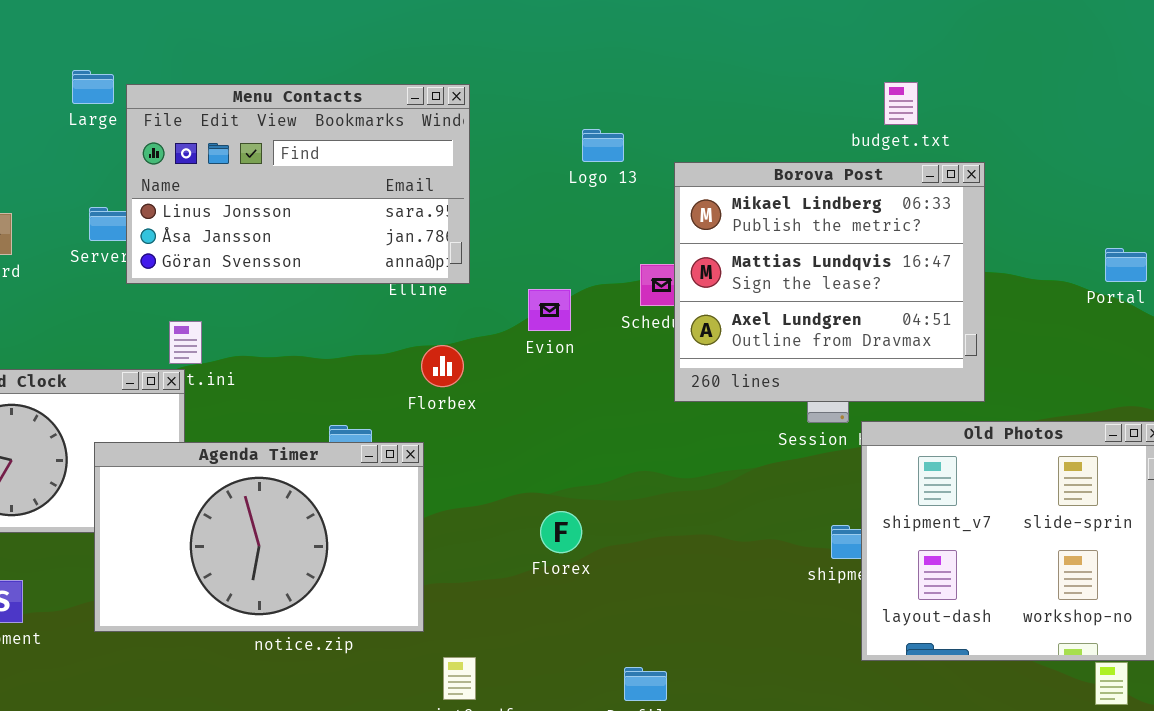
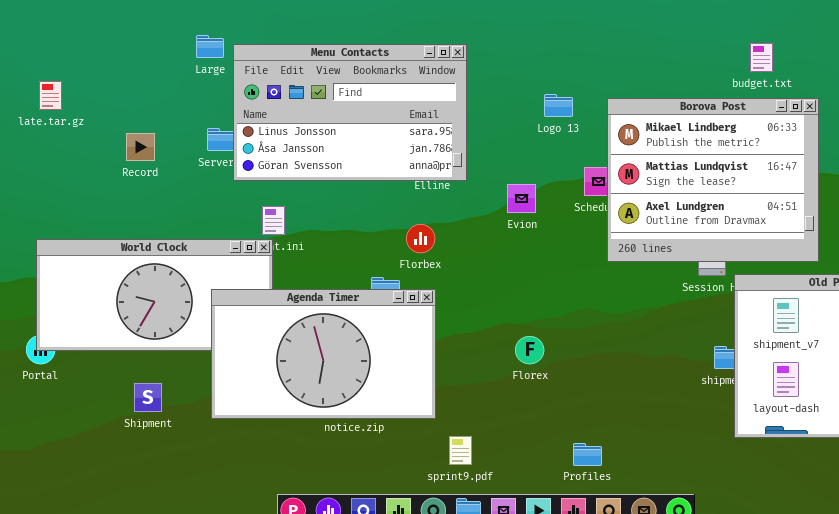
Logo 13: [582,129,624,162] -> [544,94,573,117], moved
Florbex: [421,345,464,387] -> [406,224,435,253], moved

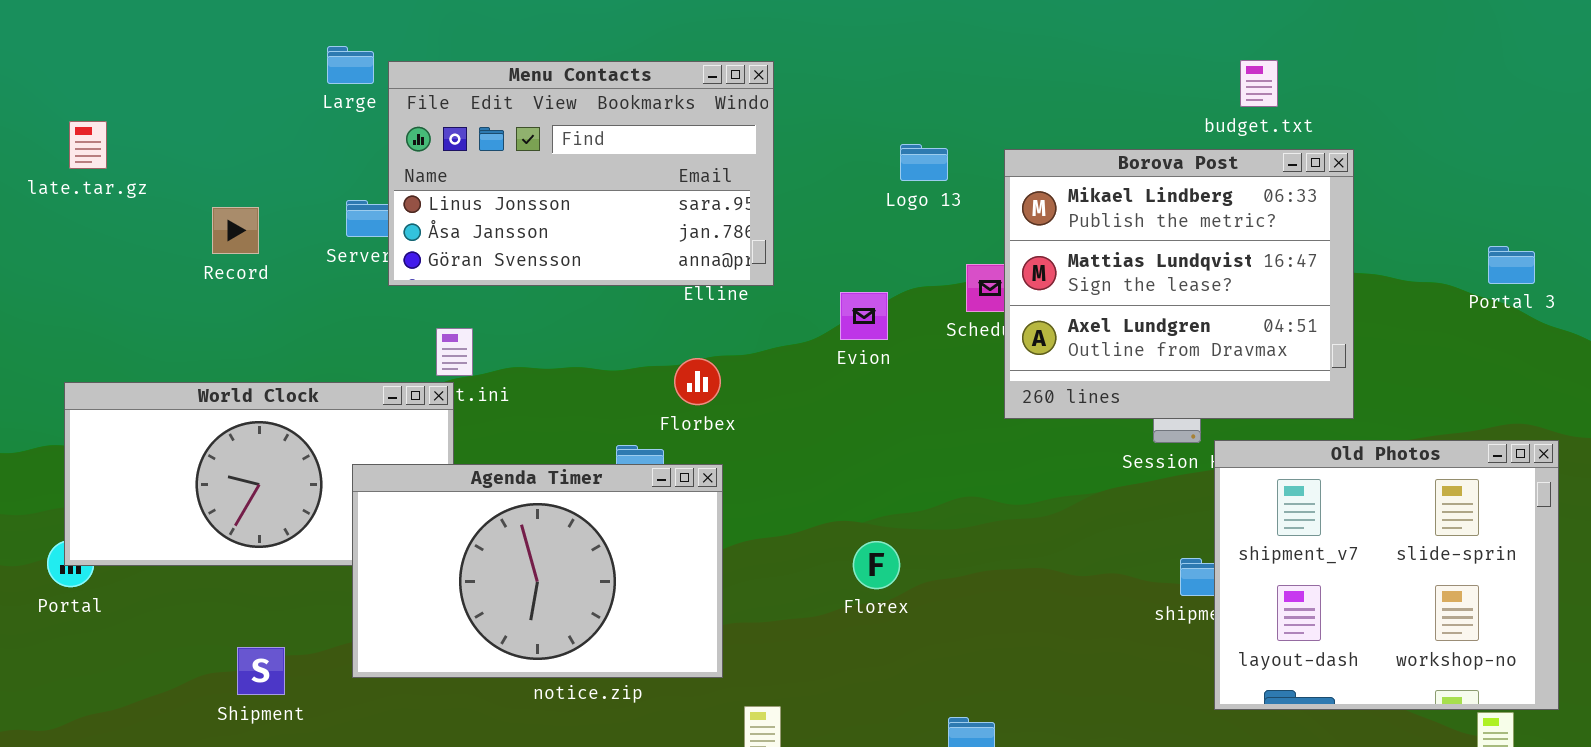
Shipment: [134,383,162,412] -> [237,647,285,695], moved

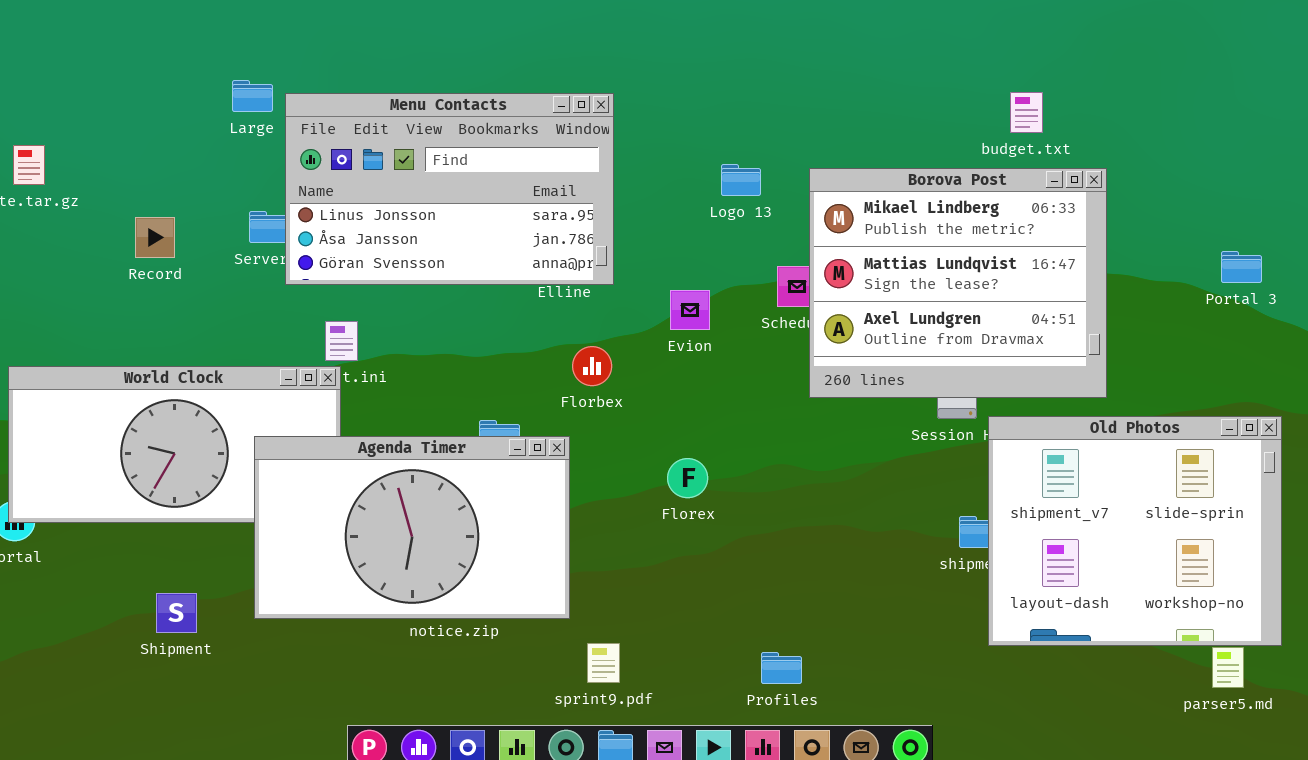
Florbex: [674,358,721,405] -> [572,346,612,386], moved
Florex: [853,541,900,589] -> [667,458,708,498], moved

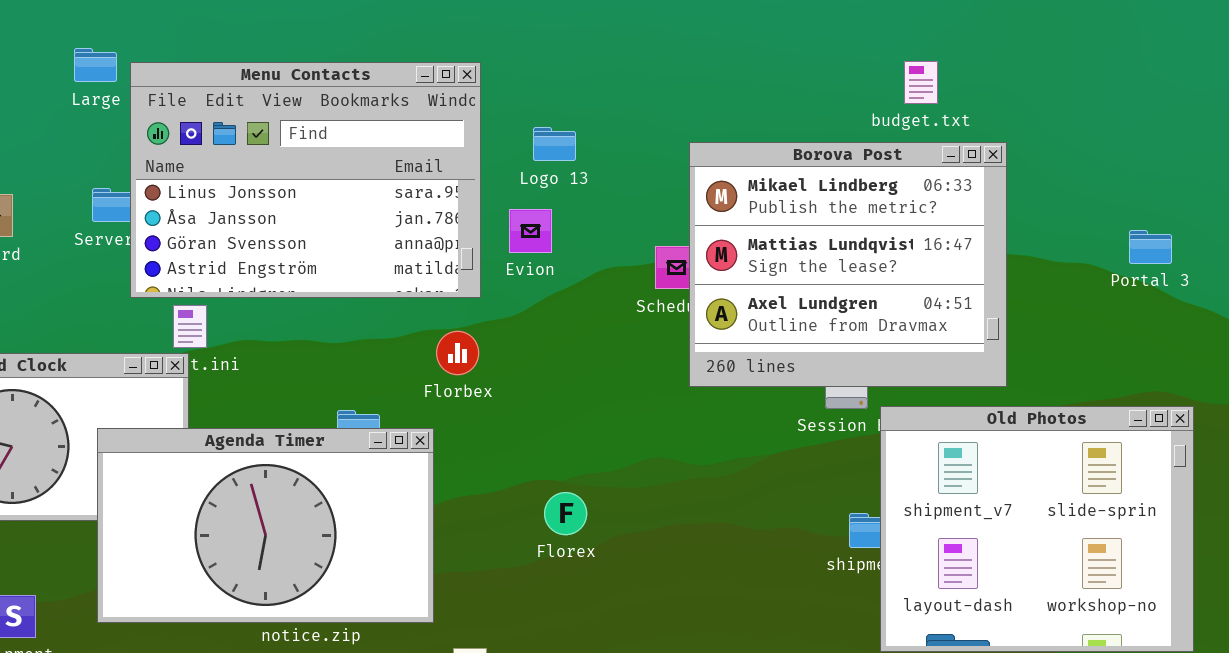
Menu Contacts: [285,93,614,285] -> [130,62,481,298], resized
Logo 13: [721,164,761,196] -> [533,127,576,161], moved
Evion: [670,290,710,330] -> [509,209,552,253], moved
Florex: [667,458,708,498] -> [544,492,587,535], moved

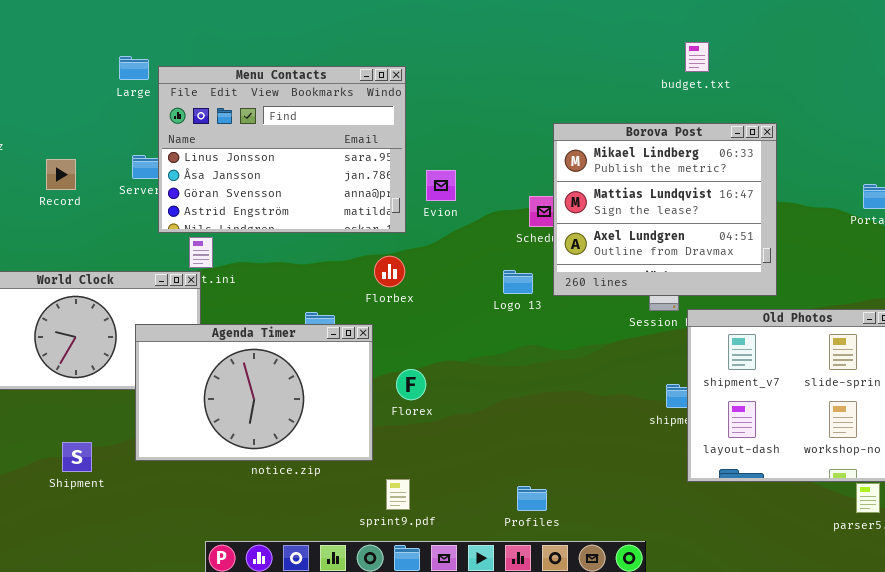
budget.txt: [904,61,938,104] -> [685,42,709,72], moved
Logo 13: [533,127,576,161] -> [503,270,533,294], moved
Florex: [544,492,587,535] -> [396,369,426,400], moved

